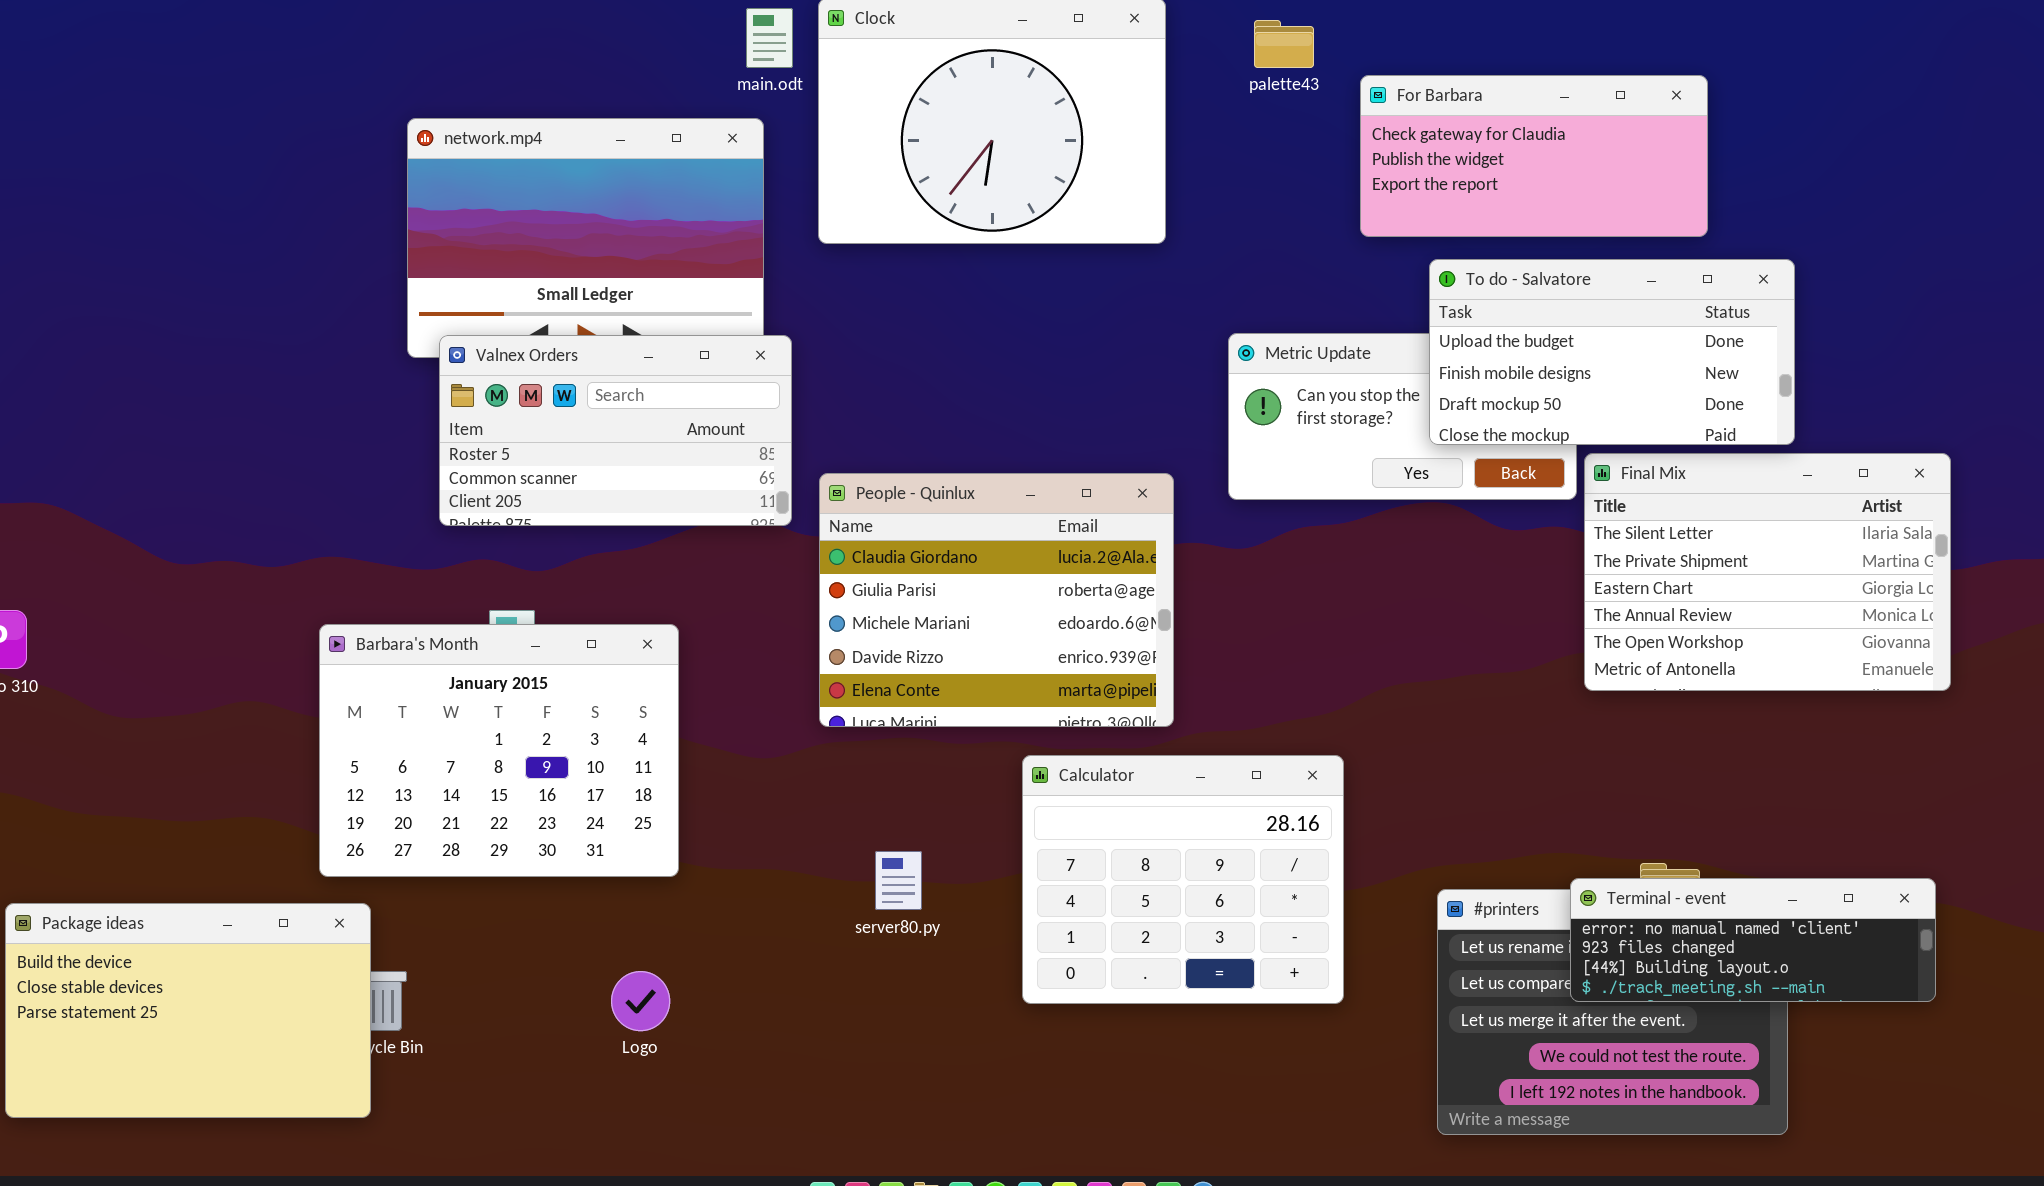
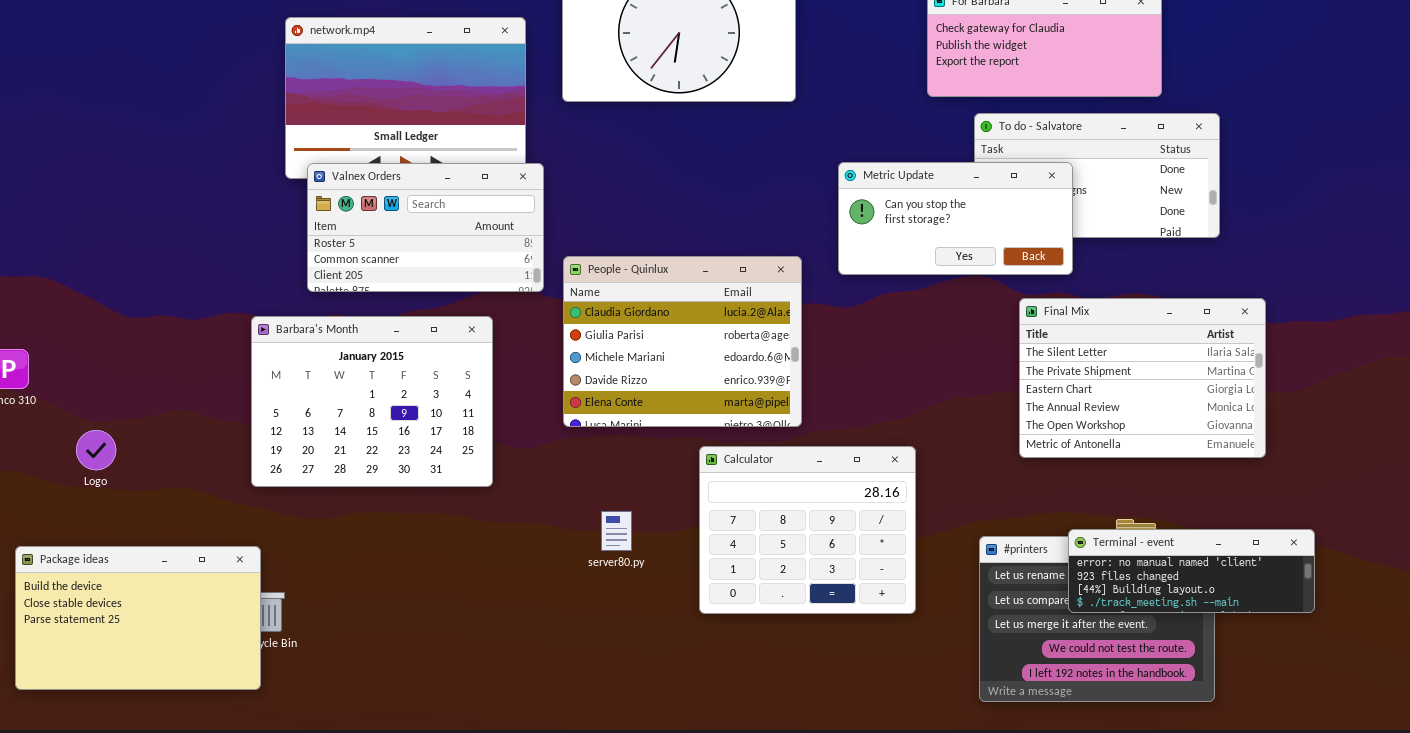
Metric Update: [1228,333,1577,500] -> [838,162,1073,275], raised
Final Mix: [1584,453,1951,691] -> [1019,298,1266,458], moved
Barbara's Month: [319,624,679,877] -> [251,316,493,487], moved
Logo: [611,971,670,1031] -> [76,430,116,470], moved

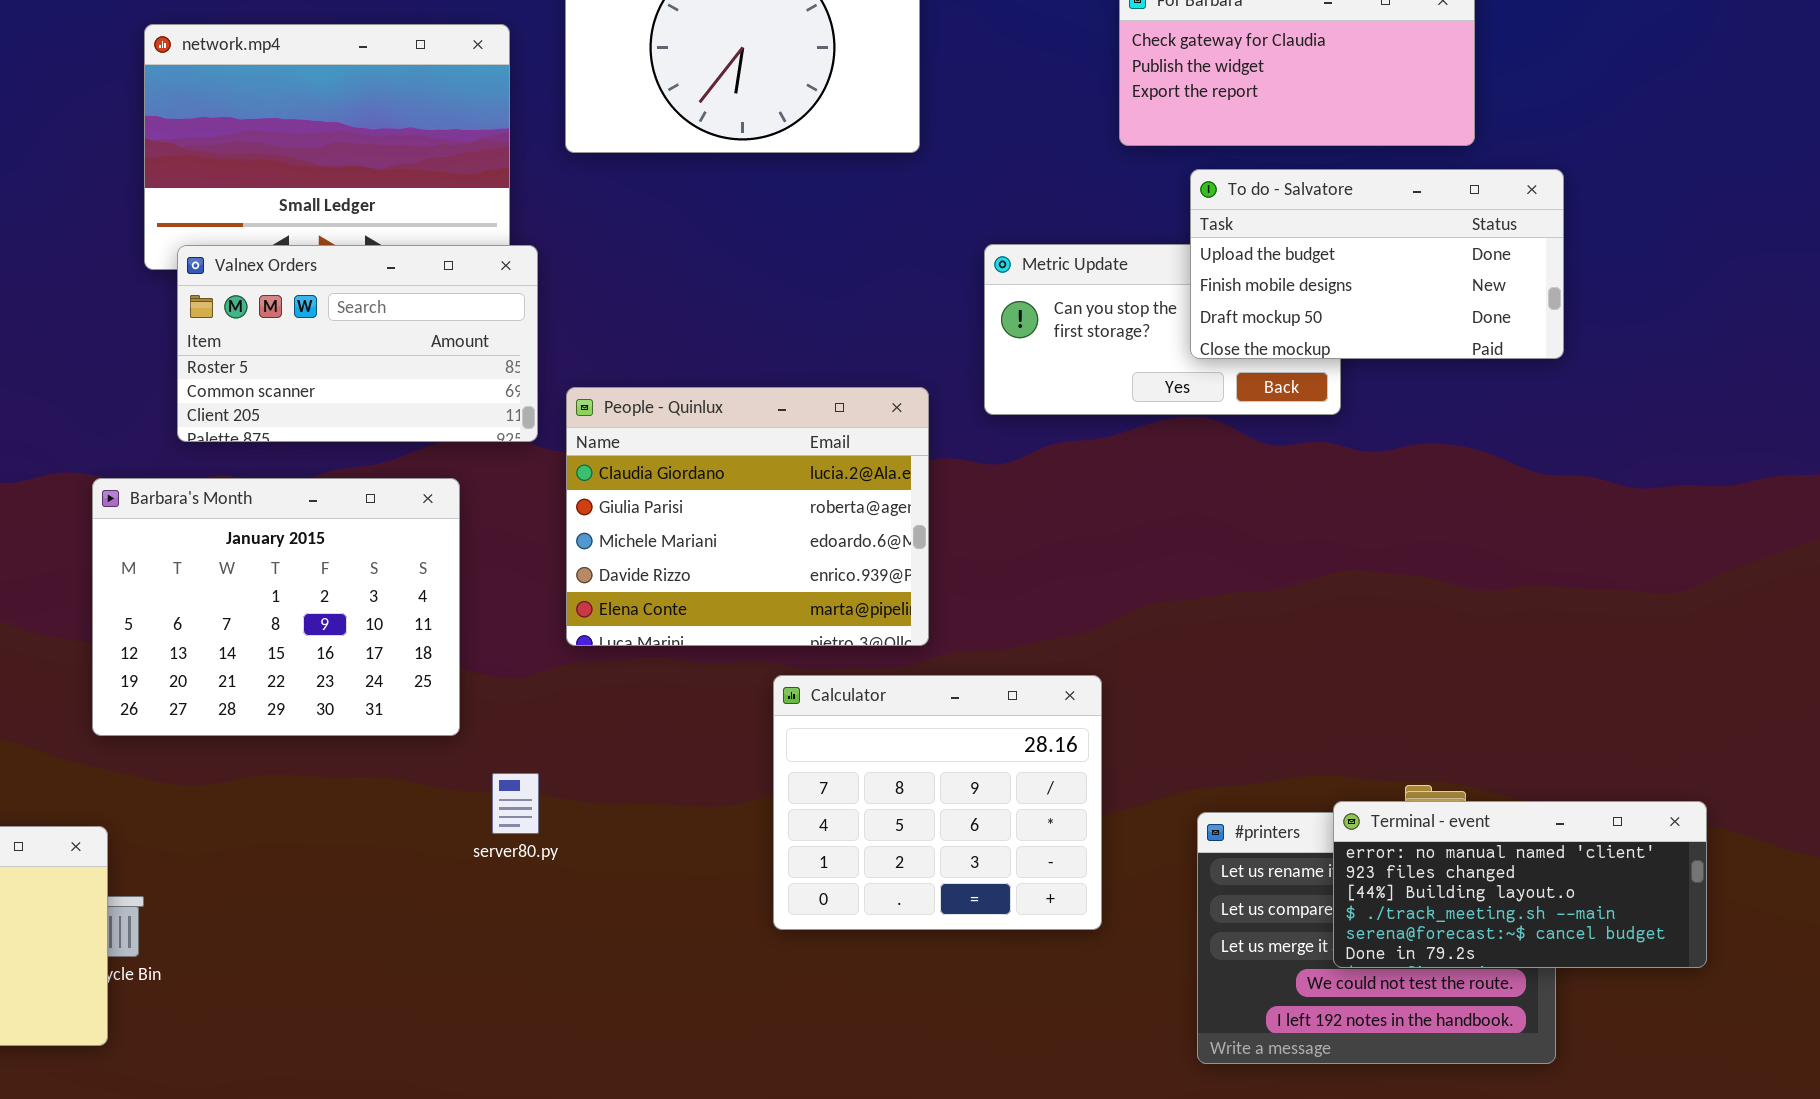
To do - Salvatore: [974,113,1220,238] -> [1190,169,1564,359], raised
Final Mix: [1019,298,1266,458] -> none, closed
server80.py: [601,511,632,551] -> [492,773,539,834], moved
Terminal - event: [1068,529,1315,613] -> [1333,801,1707,968], resized

